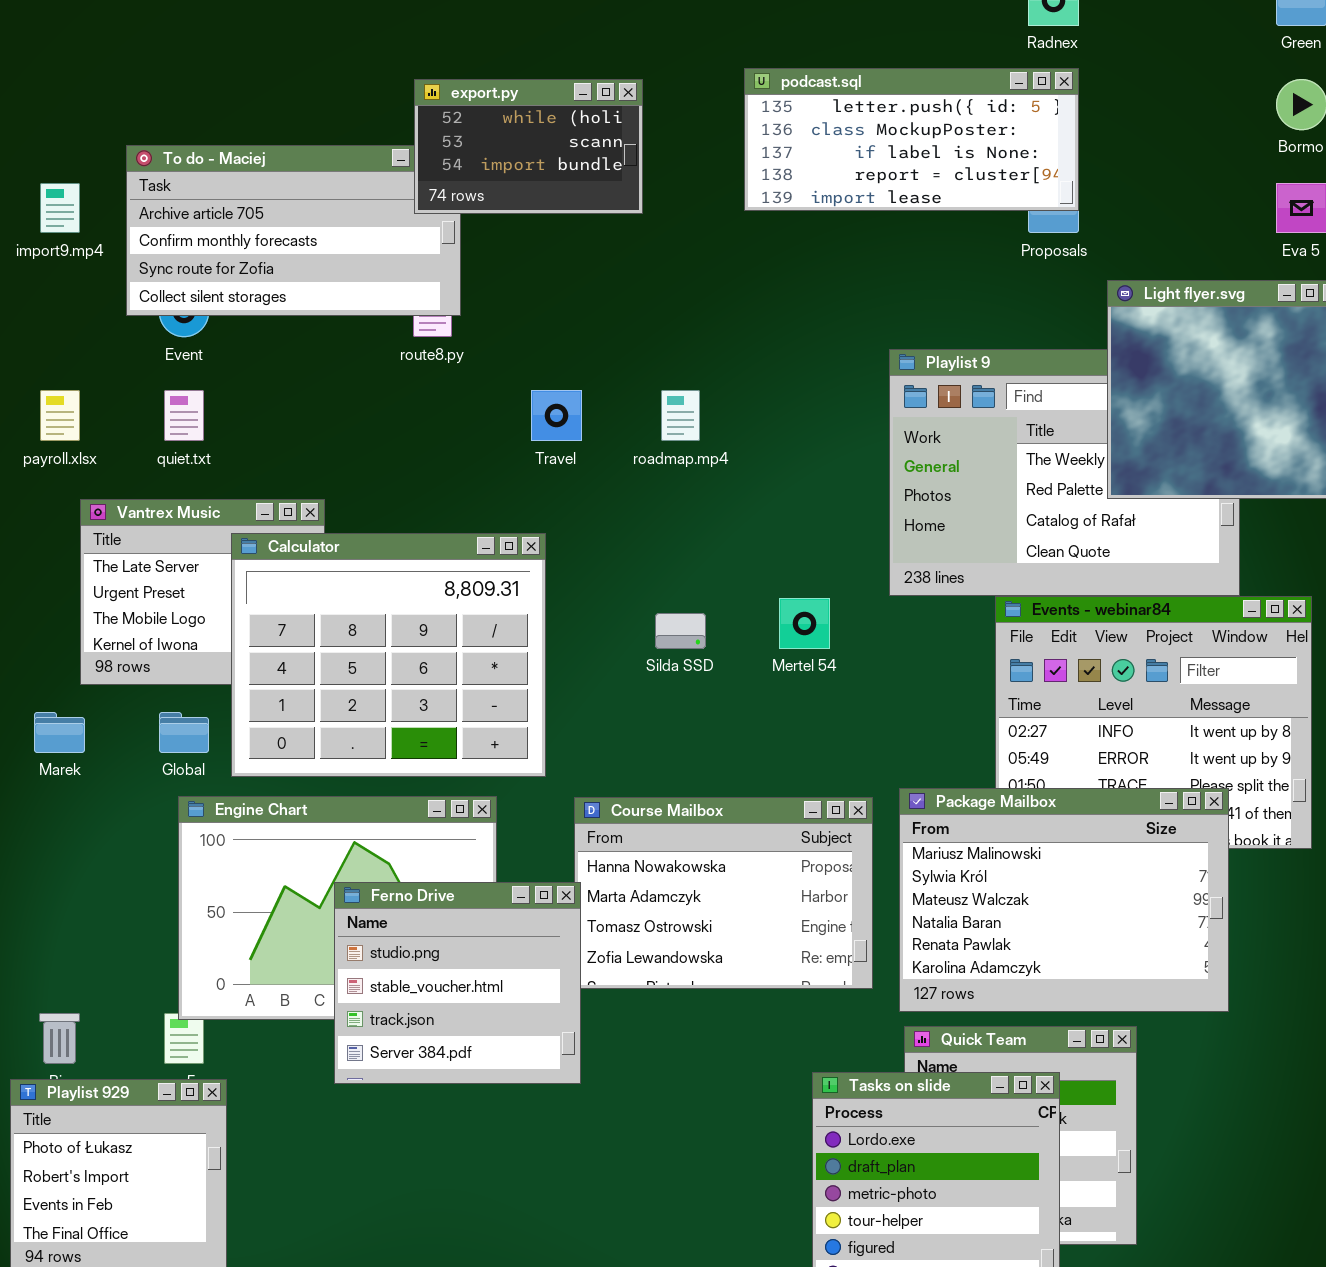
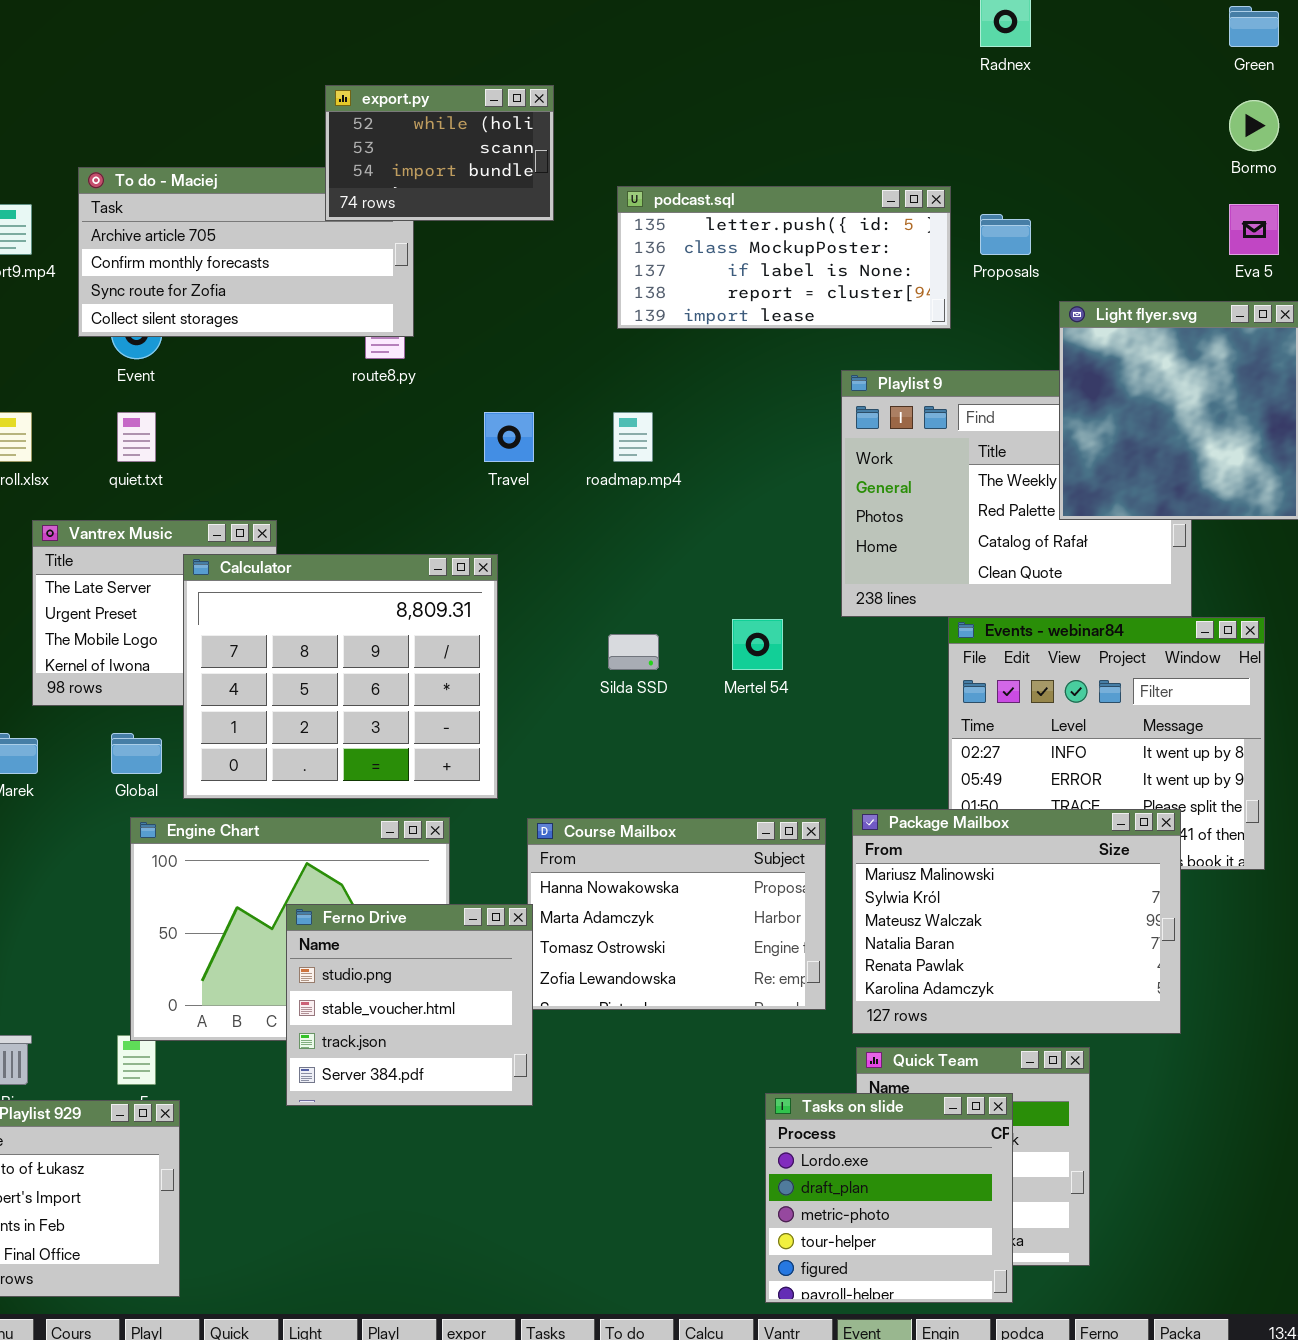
podcast.sql: [744,68,1079,211] -> [617,186,951,329], moved
export.py: [414,79,643,214] -> [325,85,554,221], moved

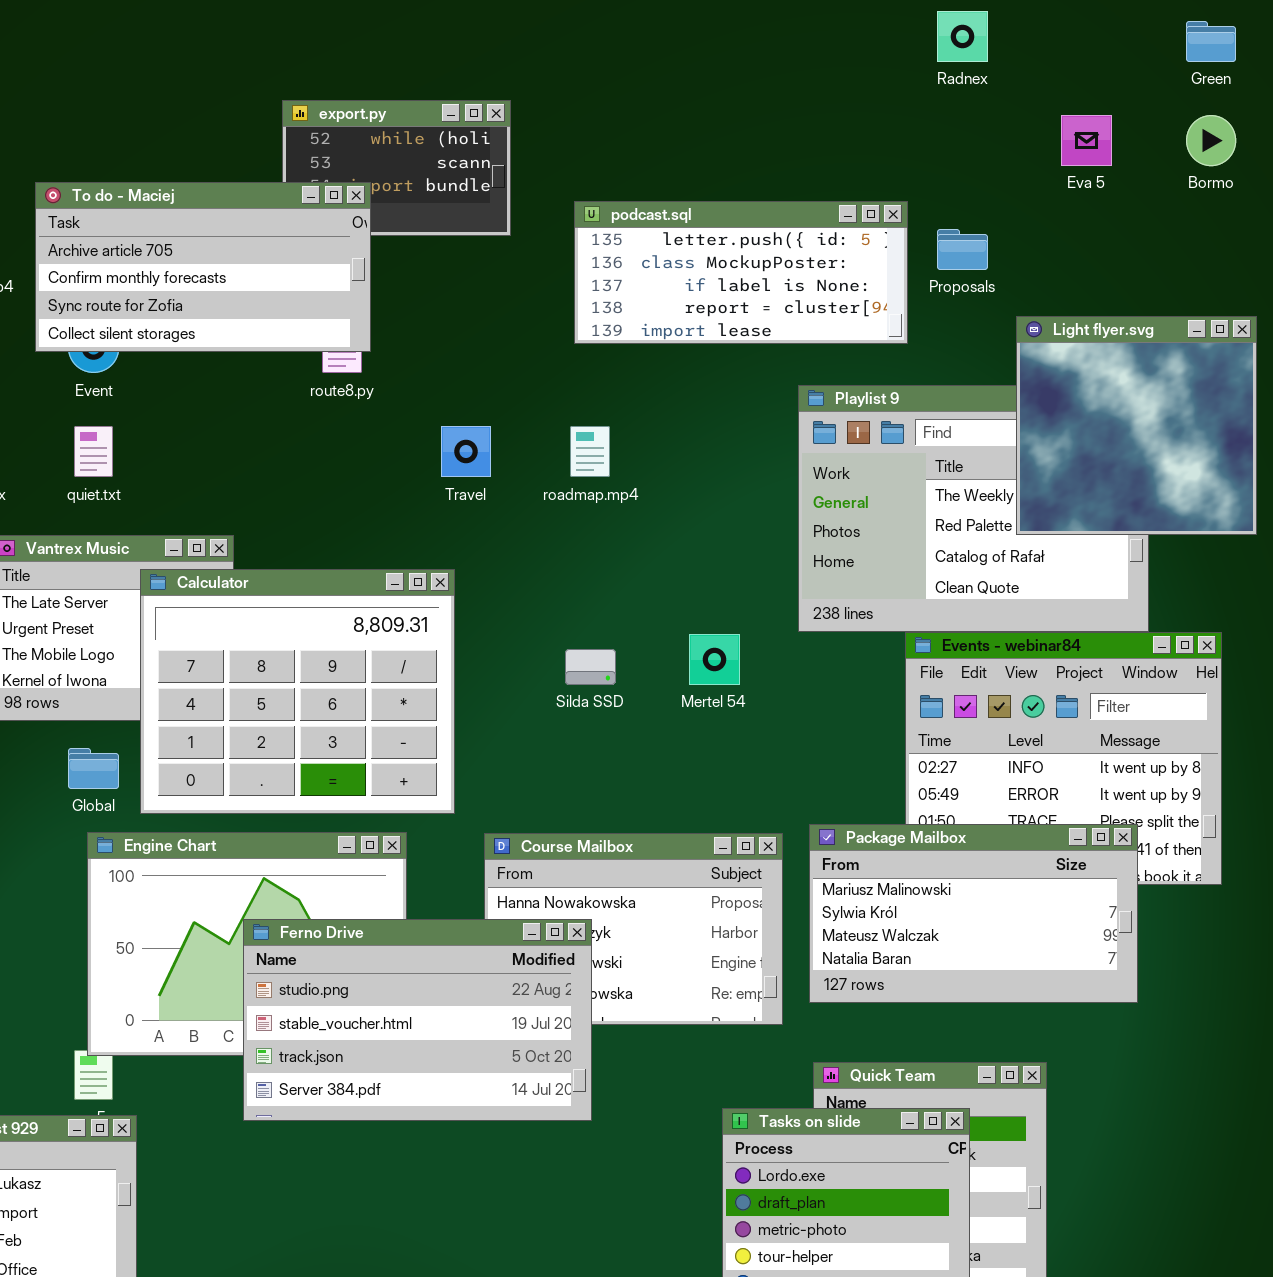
To do - Maciej: [78,167,414,337] -> [35,182,371,352], raised
Eva 5: [1229,204,1279,255] -> [1061,115,1112,166], moved
Package Mailbox: [852,809,1181,1034] -> [809,824,1138,1003], resized
Ferno Drive: [286,904,533,1106] -> [243,919,592,1121], resized

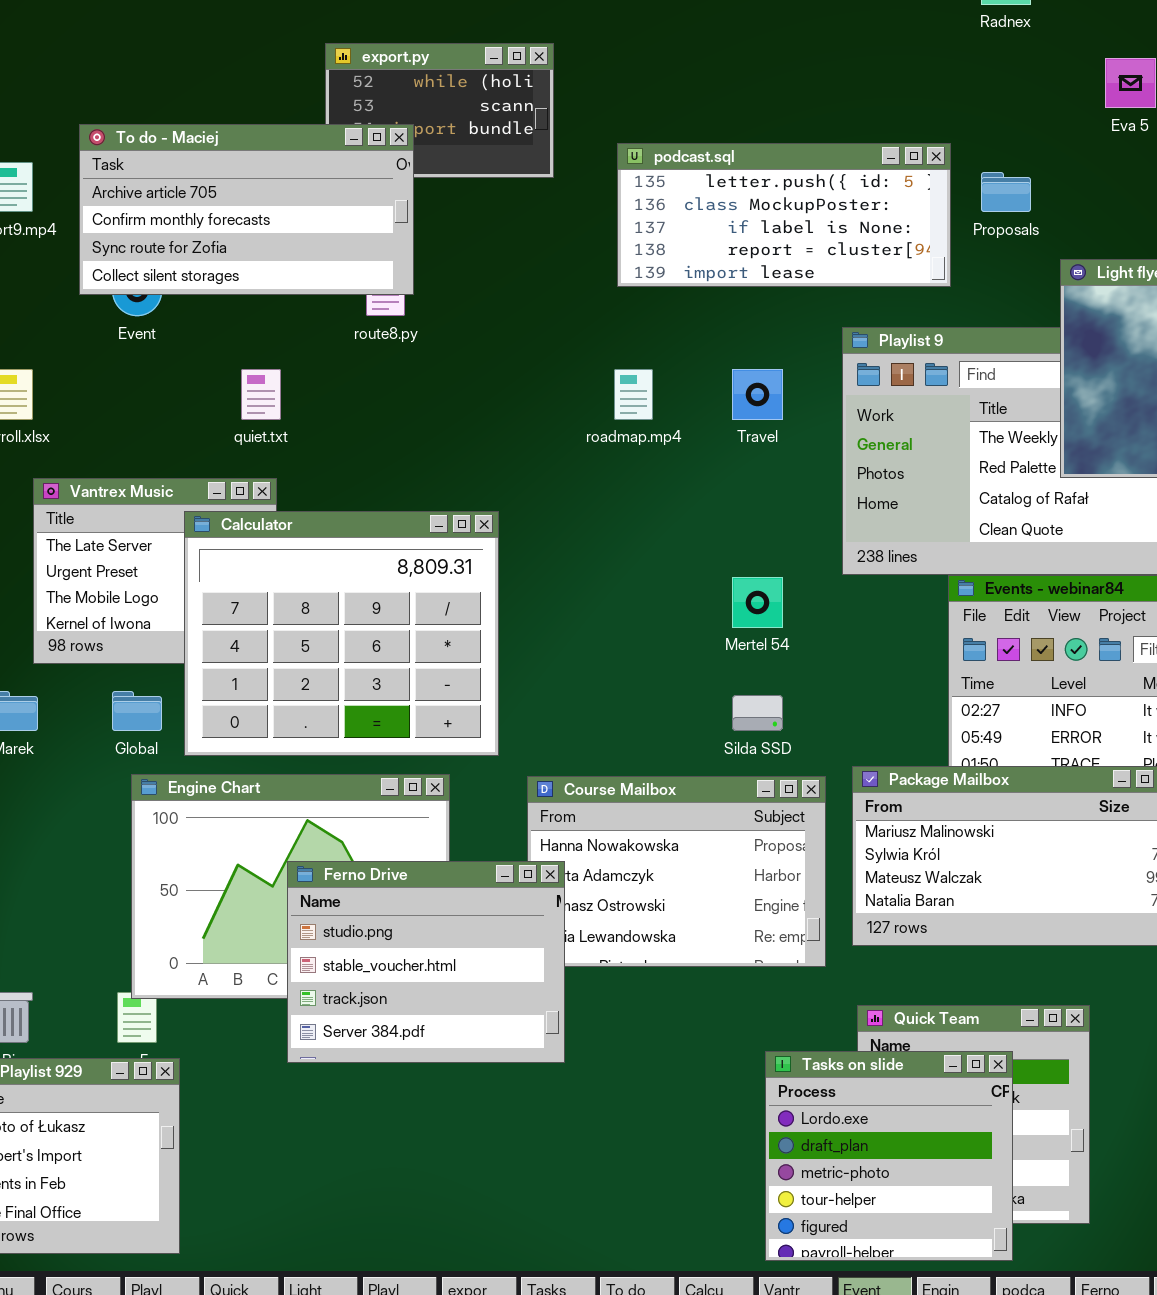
quiet.txt: [74,426,113,477] -> [241,369,281,420], moved
Travel: [441,426,491,477] -> [732,369,783,420], moved
Silda SSD: [565,649,616,685] -> [732,695,783,731], moved
Ferno Drive: [243,919,592,1121] -> [287,861,565,1063], resized

